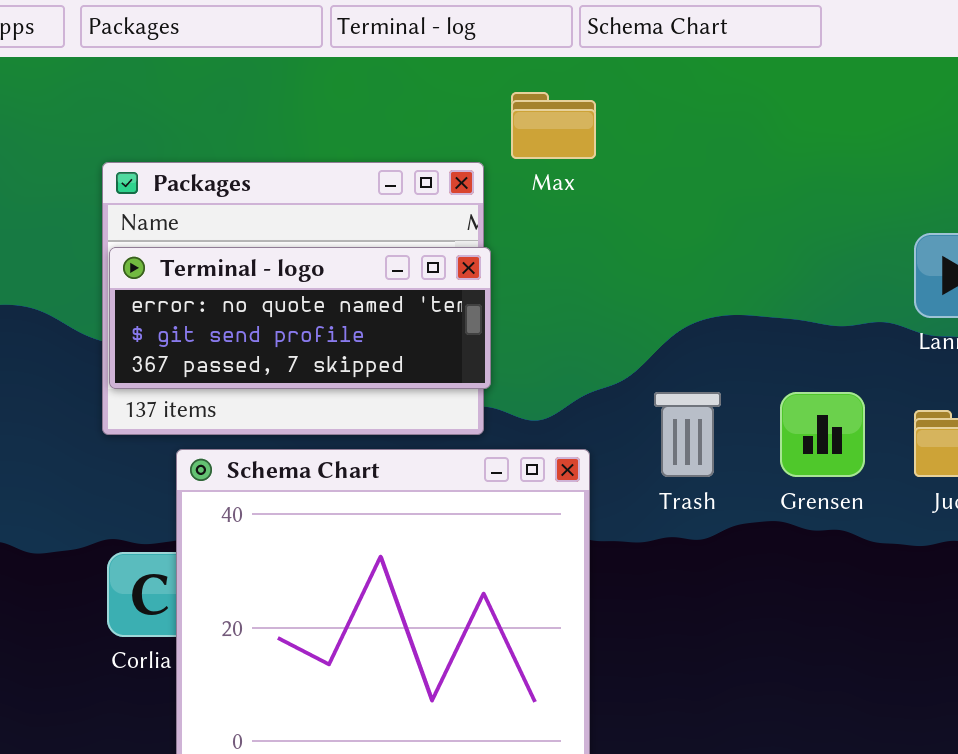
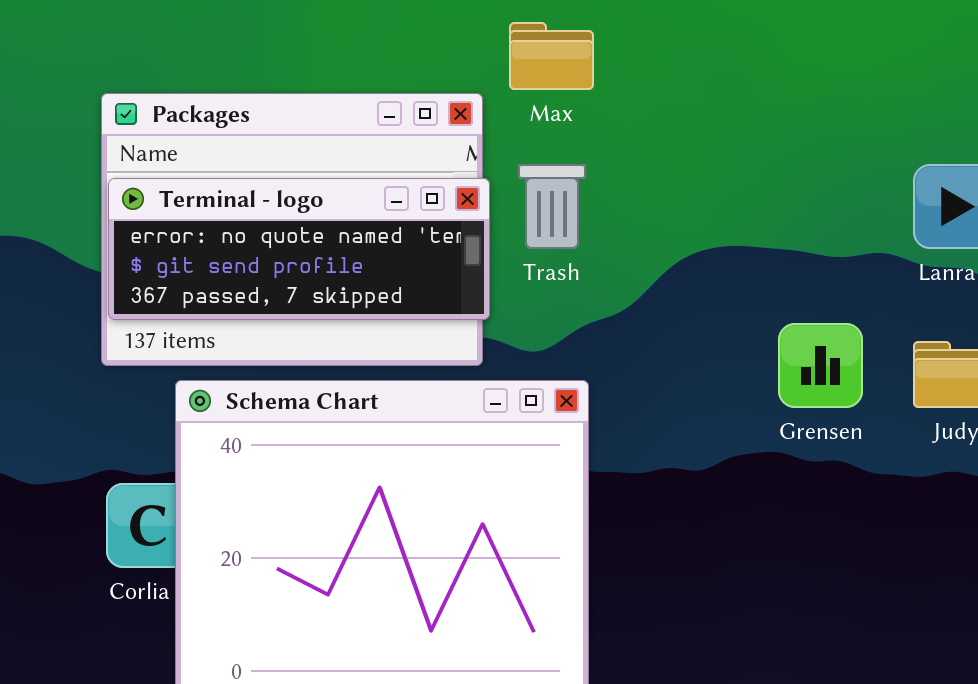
Trash: [654,392,721,477] -> [518,164,586,249], moved

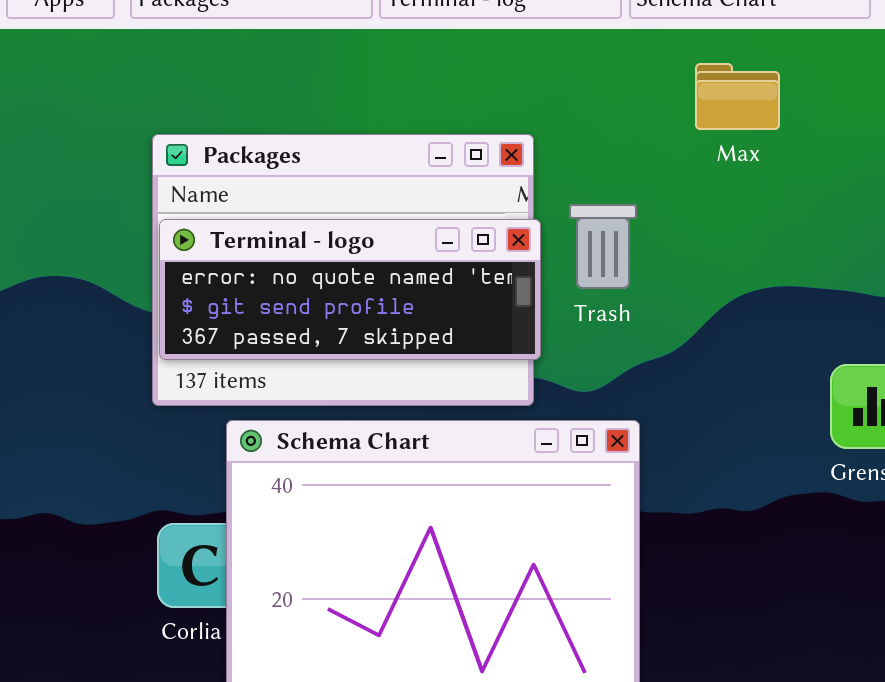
Max: [509,22,594,90] -> [695,63,780,130], moved

